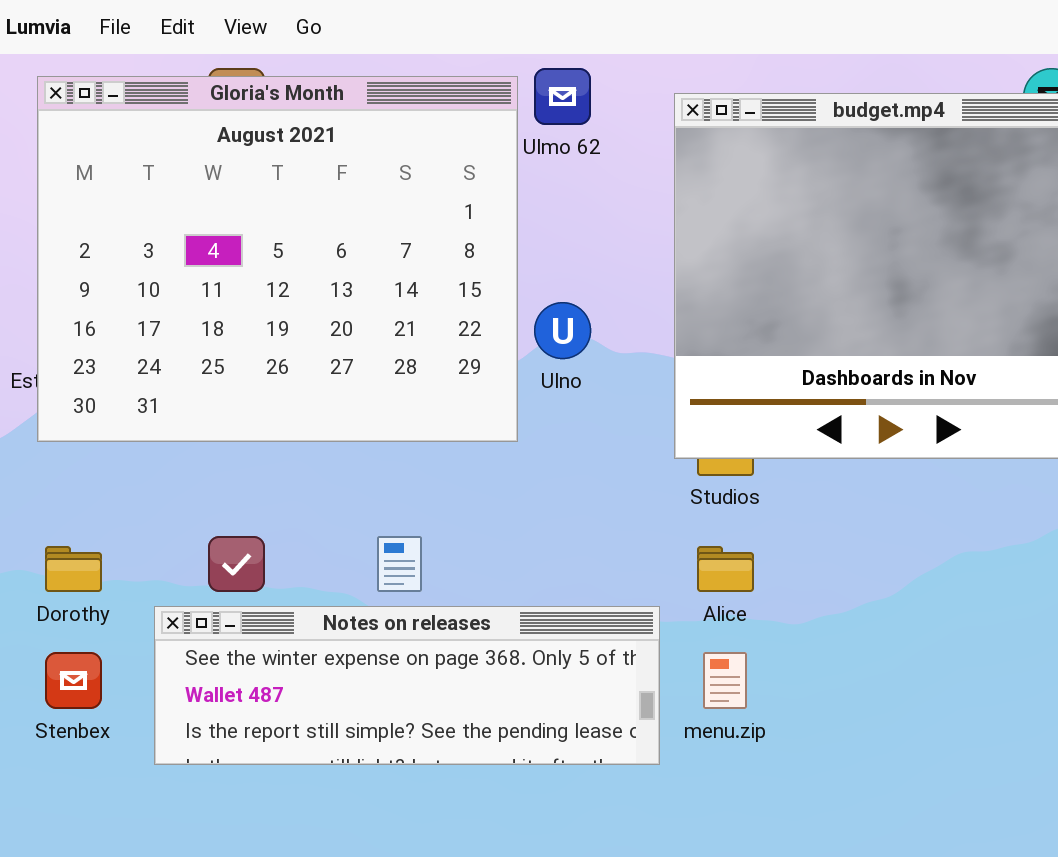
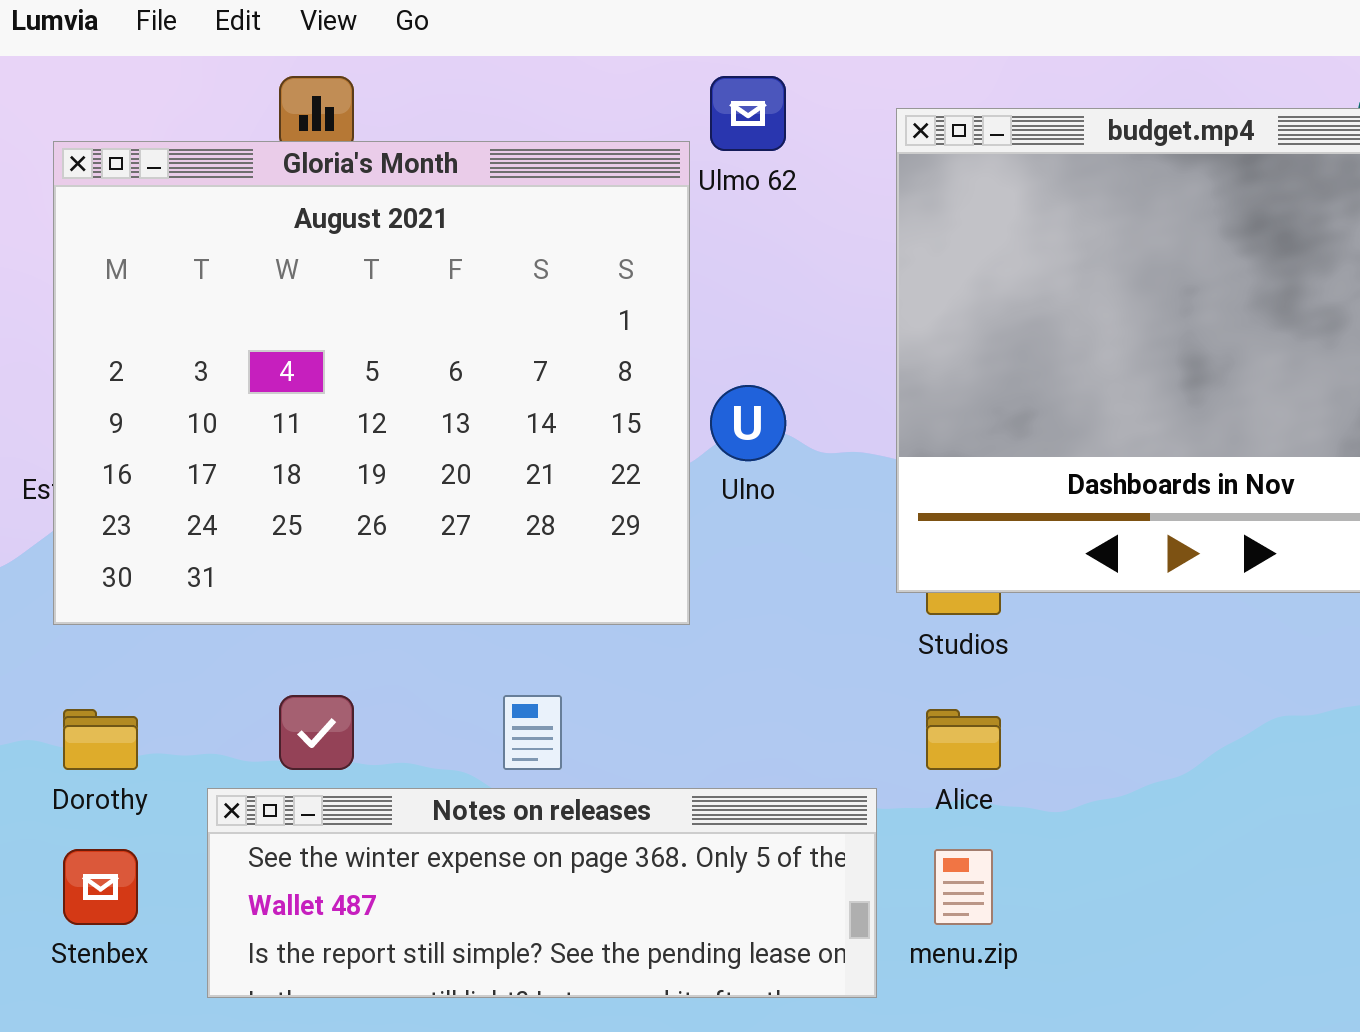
Gloria's Month: [37,76,518,442] -> [53,141,690,625], moved

